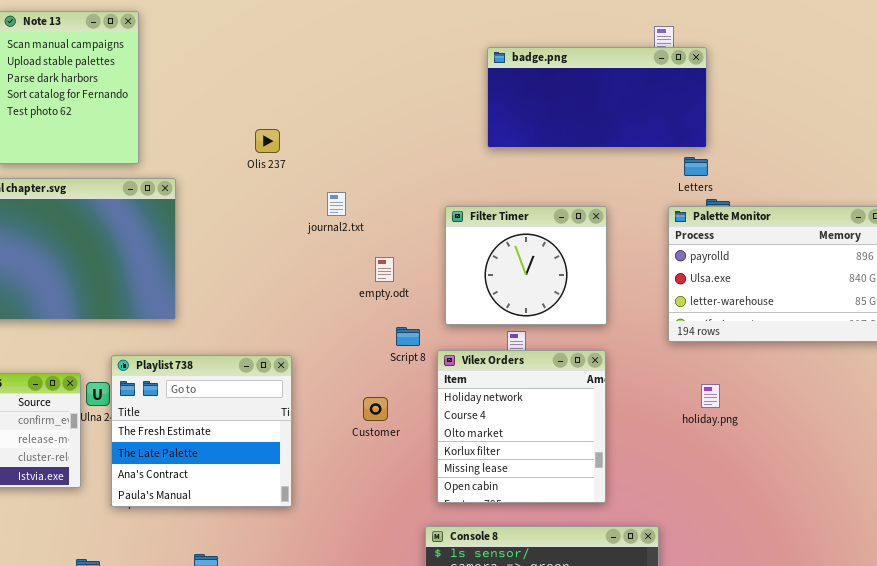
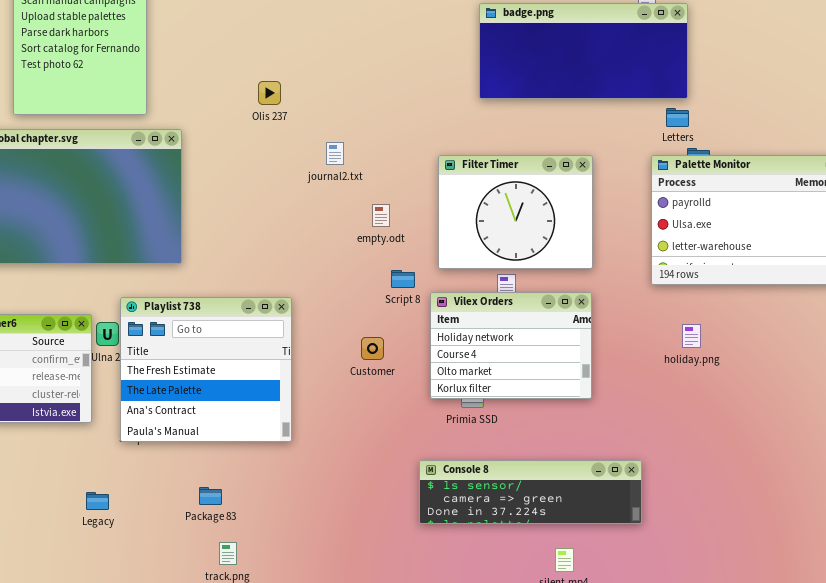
Vilex Orders: [437,350,606,503] -> [430,292,592,399], resized

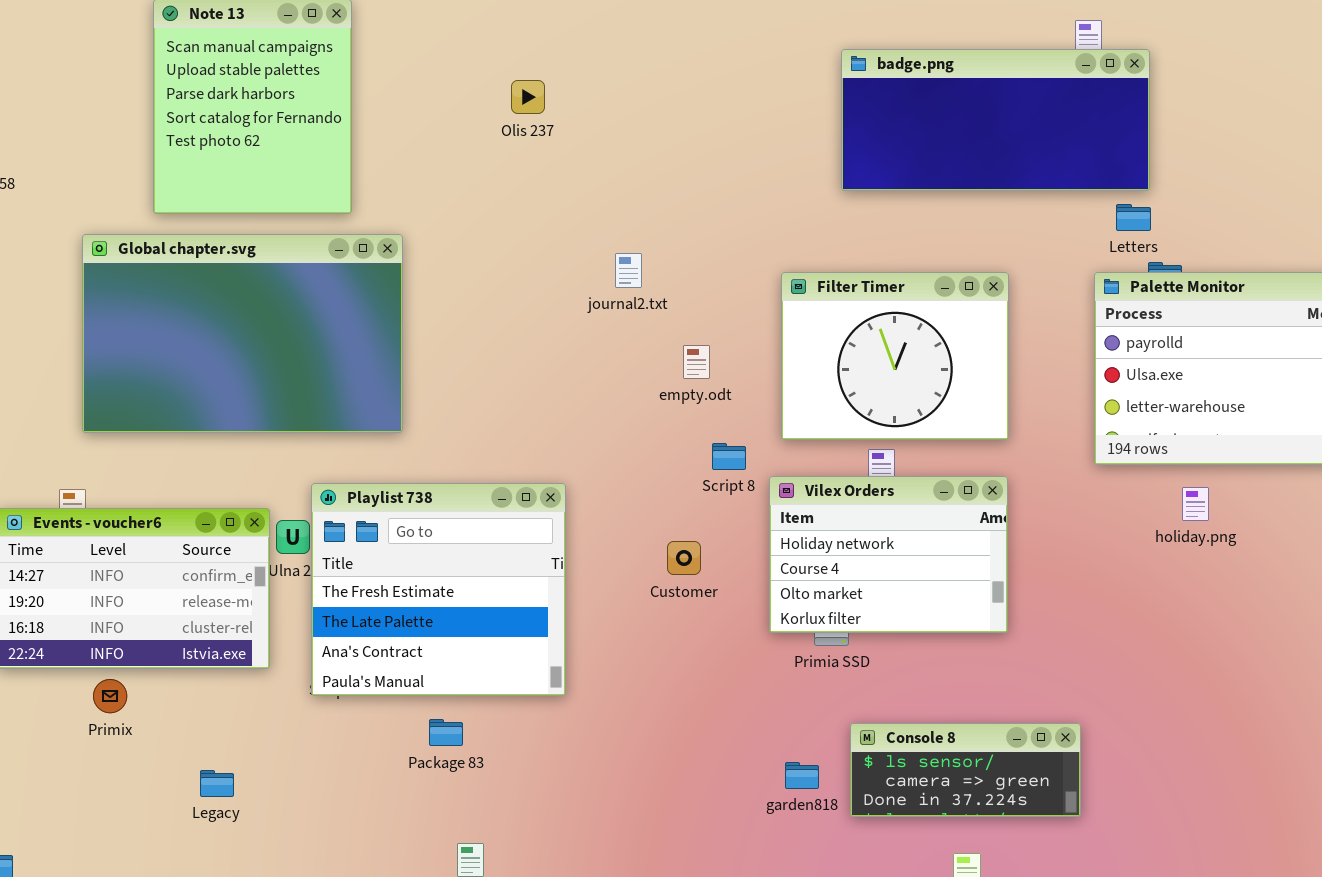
Olis 237: [258,81,281,105] -> [511,80,545,114], moved
holiday.png: [682,324,701,348] -> [1182,487,1209,521], moved
Console 8: [419,460,642,524] -> [850,723,1081,817], resized
Package 83: [199,487,222,505] -> [429,719,463,746], moved
Legacy: [86,492,109,510] -> [200,770,234,797], moved

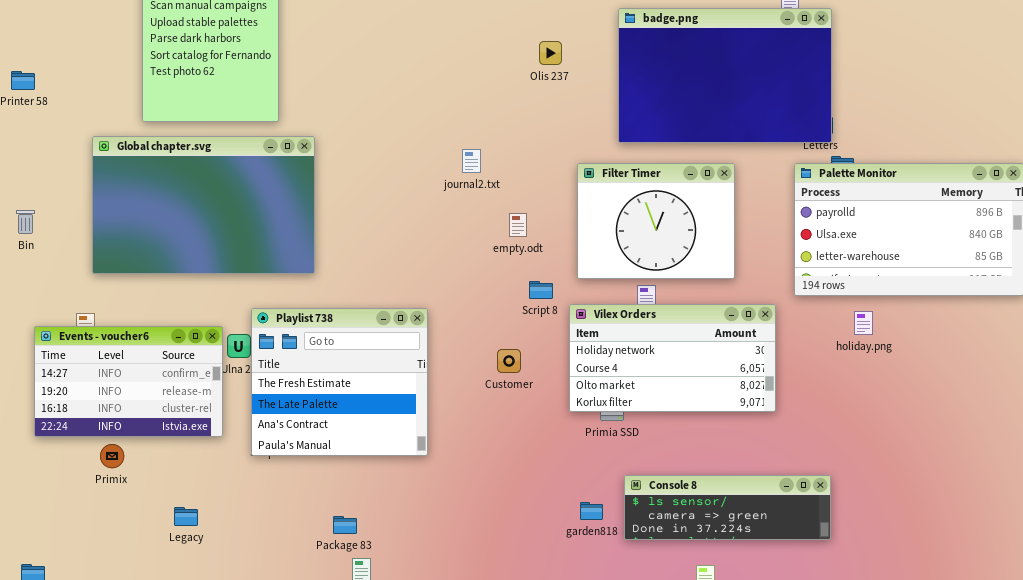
badge.png: [841,49,1150,191] -> [618,8,832,143], resized
Olis 237: [511,80,545,114] -> [539,41,562,65], moved
Vilex Orders: [769,476,1008,633] -> [569,304,776,412], resized
Package 83: [429,719,463,746] -> [333,516,357,534], moved
Console 8: [850,723,1081,817] -> [624,475,831,540], resized

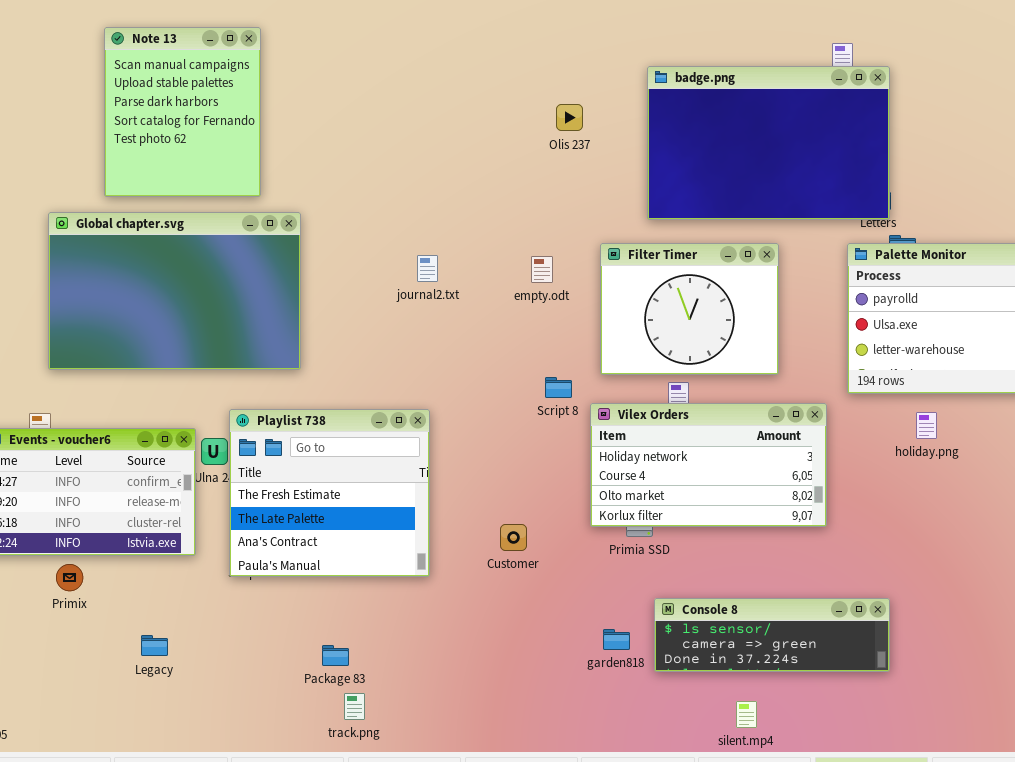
journal2.txt: [462,149,481,173] -> [417,255,438,282], moved
empty.odt: [509,213,527,237] -> [531,256,553,283], moved
Customer: [497,349,521,373] -> [500,524,527,551], moved

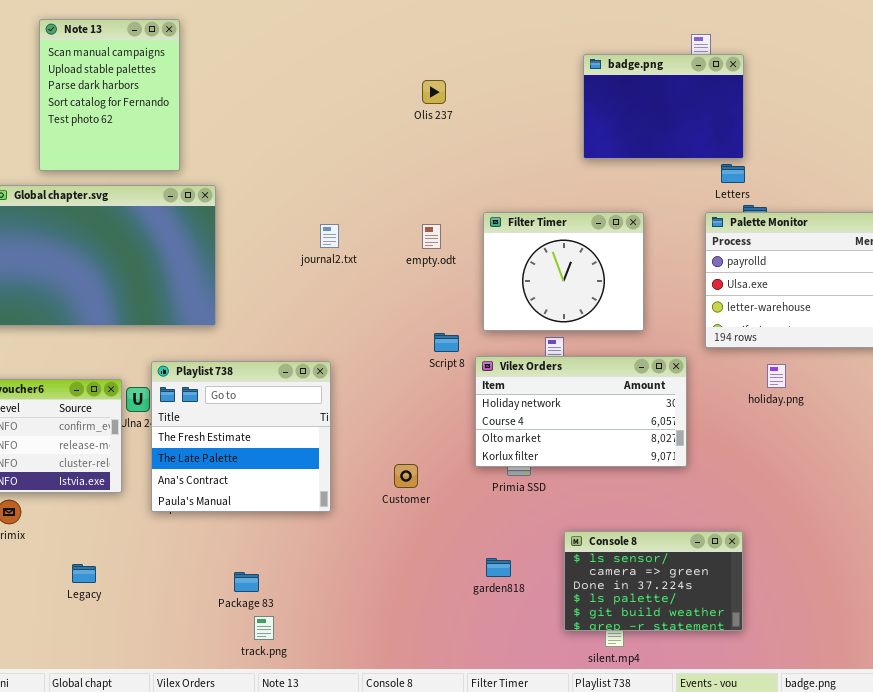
badge.png: [647,66,890,220] -> [583,54,744,159], resized
Olis 237: [556,104,583,131] -> [422,80,446,104], moved
Console 8: [654,598,890,672] -> [564,531,743,631], resized

